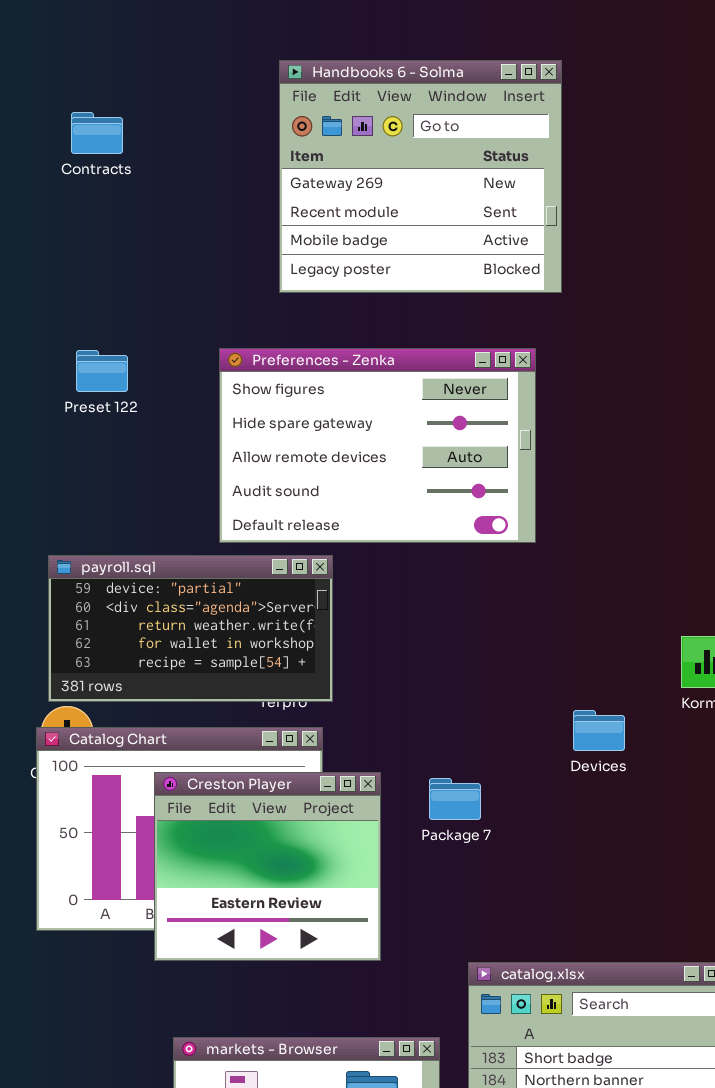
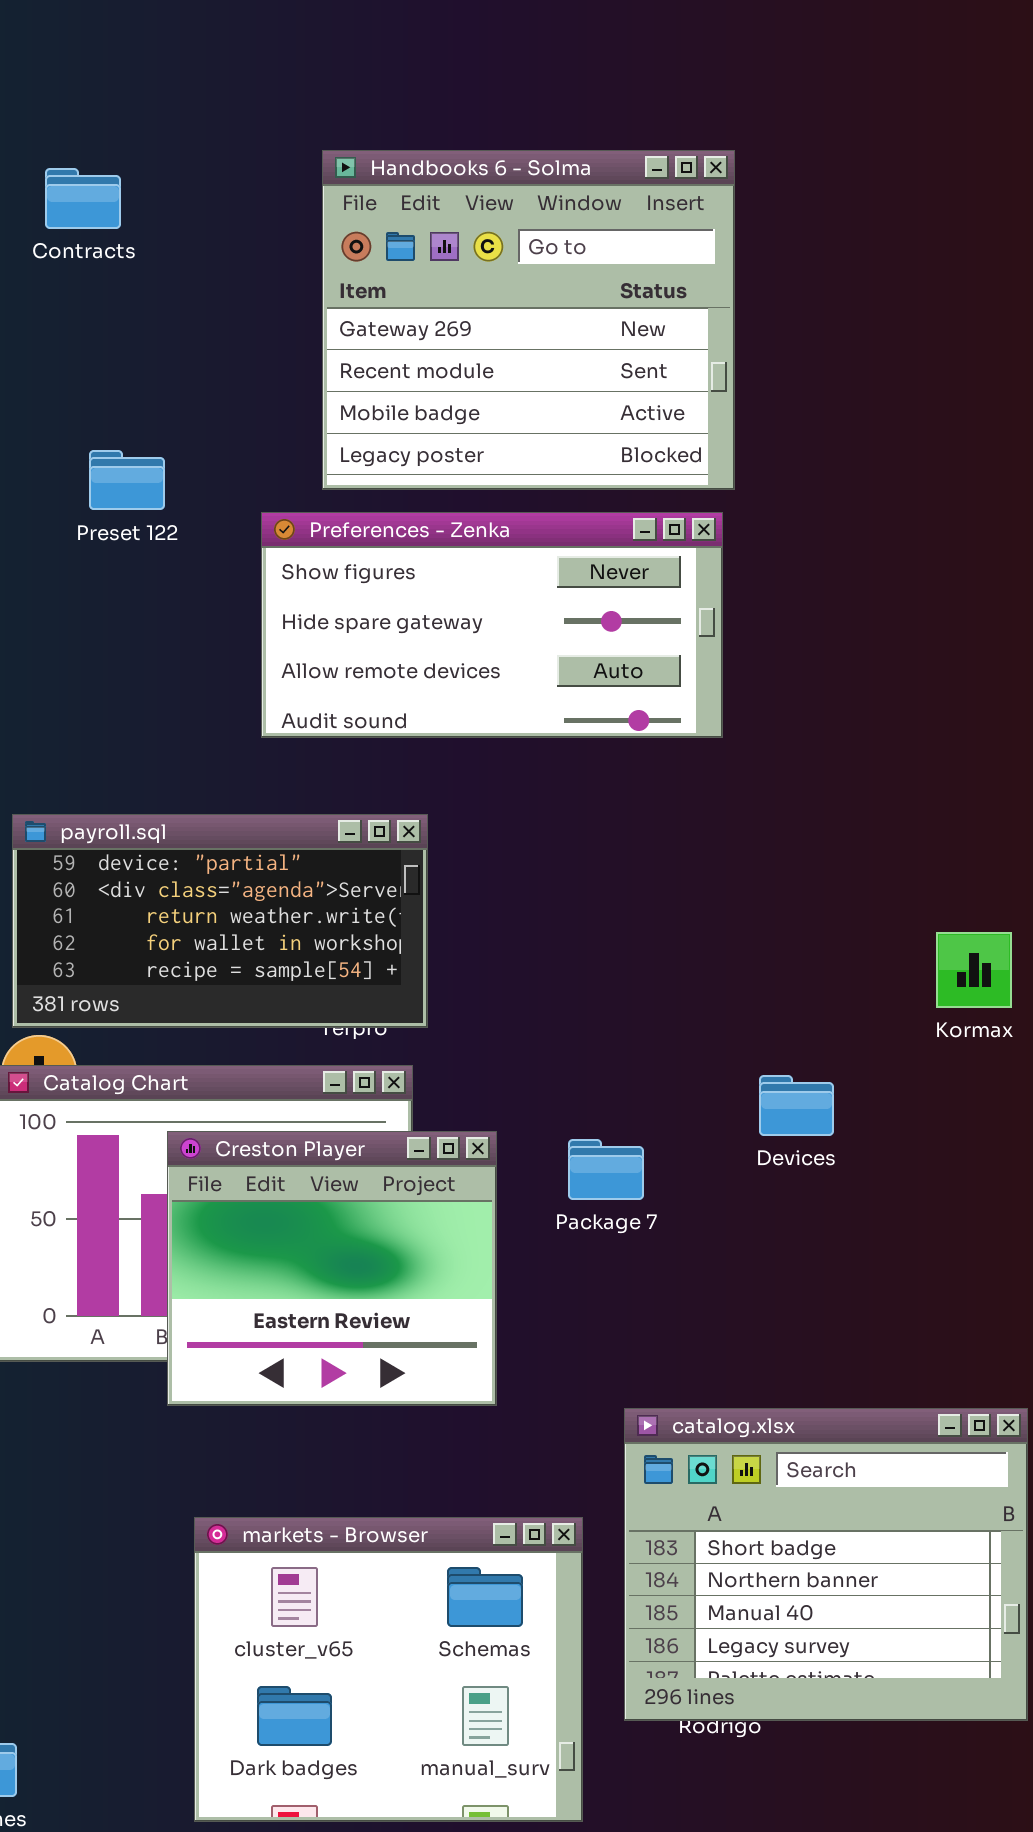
Handbooks 6 - Solma: [279,60,562,293] -> [322,150,735,490], moved
Preferences - Zenka: [219,348,536,543] -> [261,512,723,738], resized
Preset 122: [76,350,128,392] -> [89,450,165,510], moved
Devices: [573,710,625,751] -> [759,1075,834,1136], moved

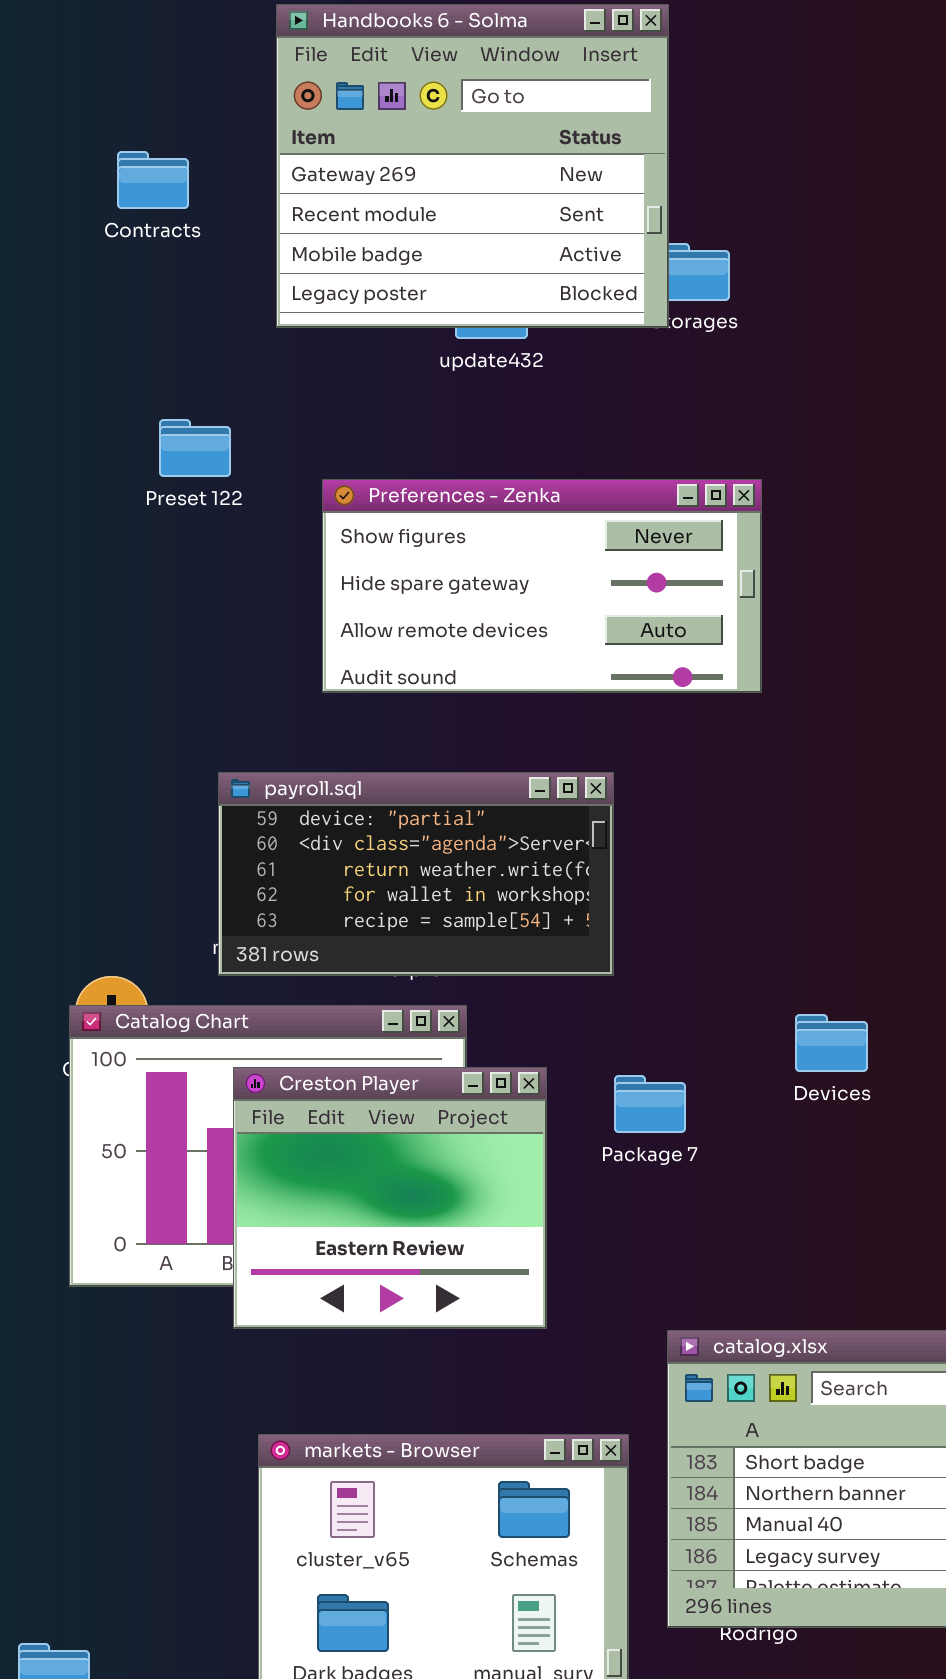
Handbooks 6 - Solma: [322,150,735,490] -> [276,4,669,328], moved
payroll.sql: [12,814,428,1028] -> [218,772,614,976], moved

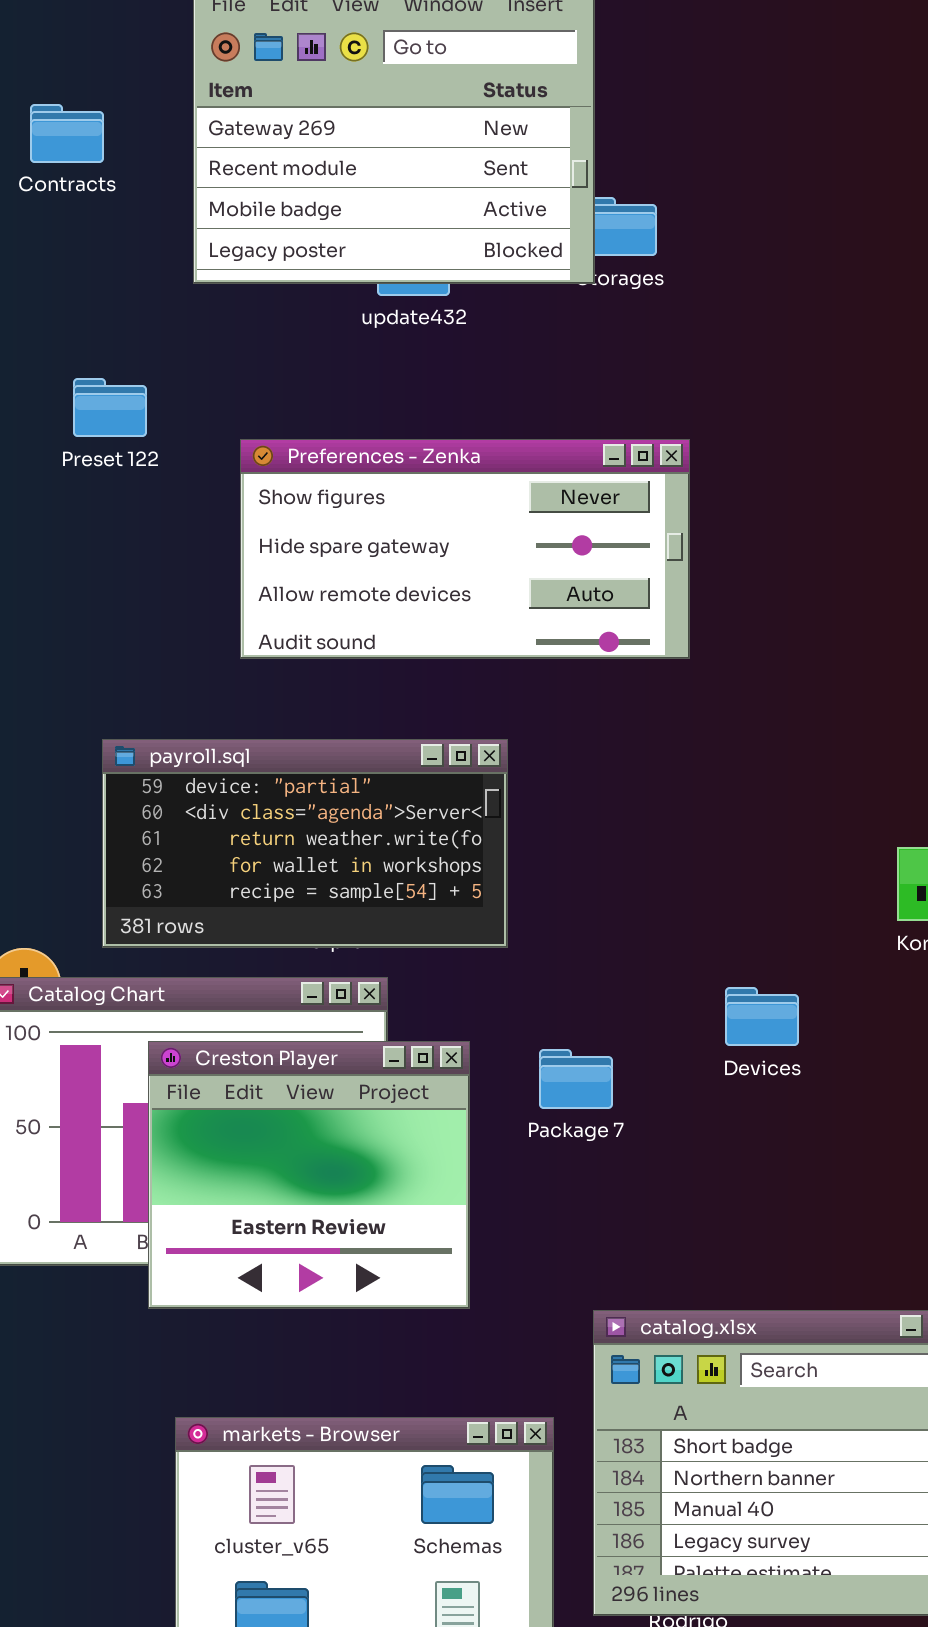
payroll.sql: [218,772,614,976] -> [102,739,508,948], moved

